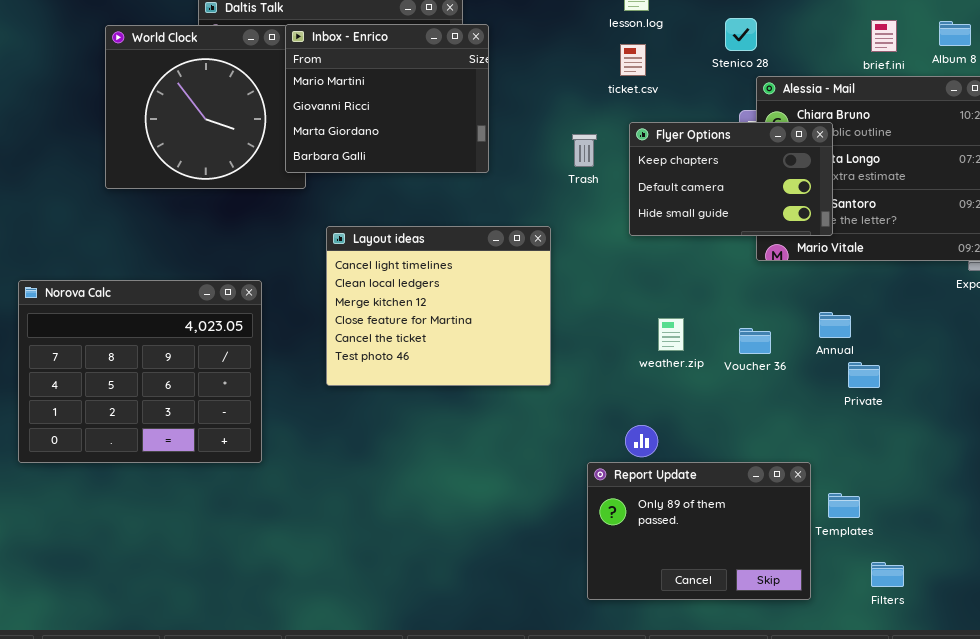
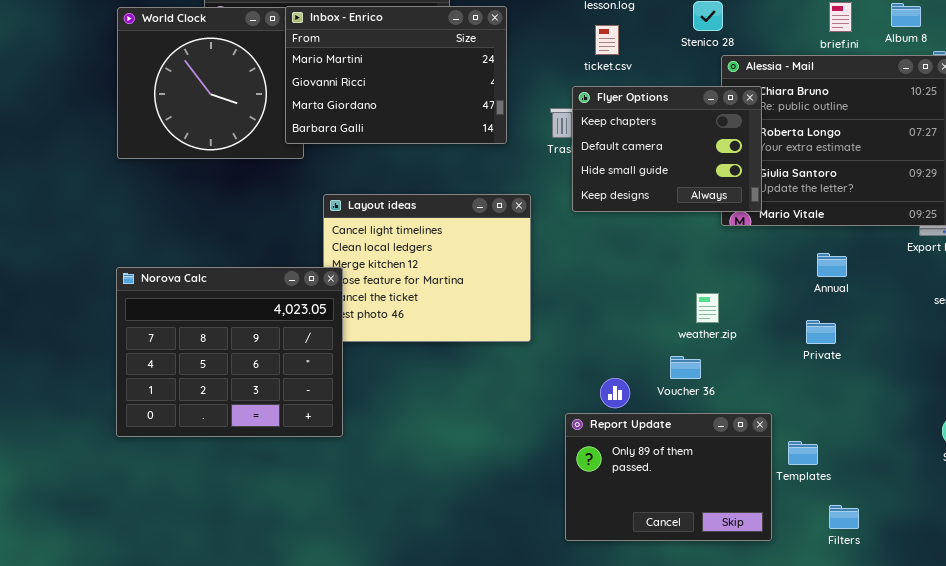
Inbox - Enrico: [285,24,489,173] -> [285,6,507,144], resized
Flyer Options: [629,122,833,236] -> [572,86,762,212], moved, resized
Norova Calc: [18,280,262,463] -> [116,267,343,437], moved
Annual: [819,312,851,338] -> [817,253,847,277], moved
weather.zip: [658,318,684,351] -> [696,293,719,323], moved
Voucher 36: [739,328,771,354] -> [670,356,701,379], moved

